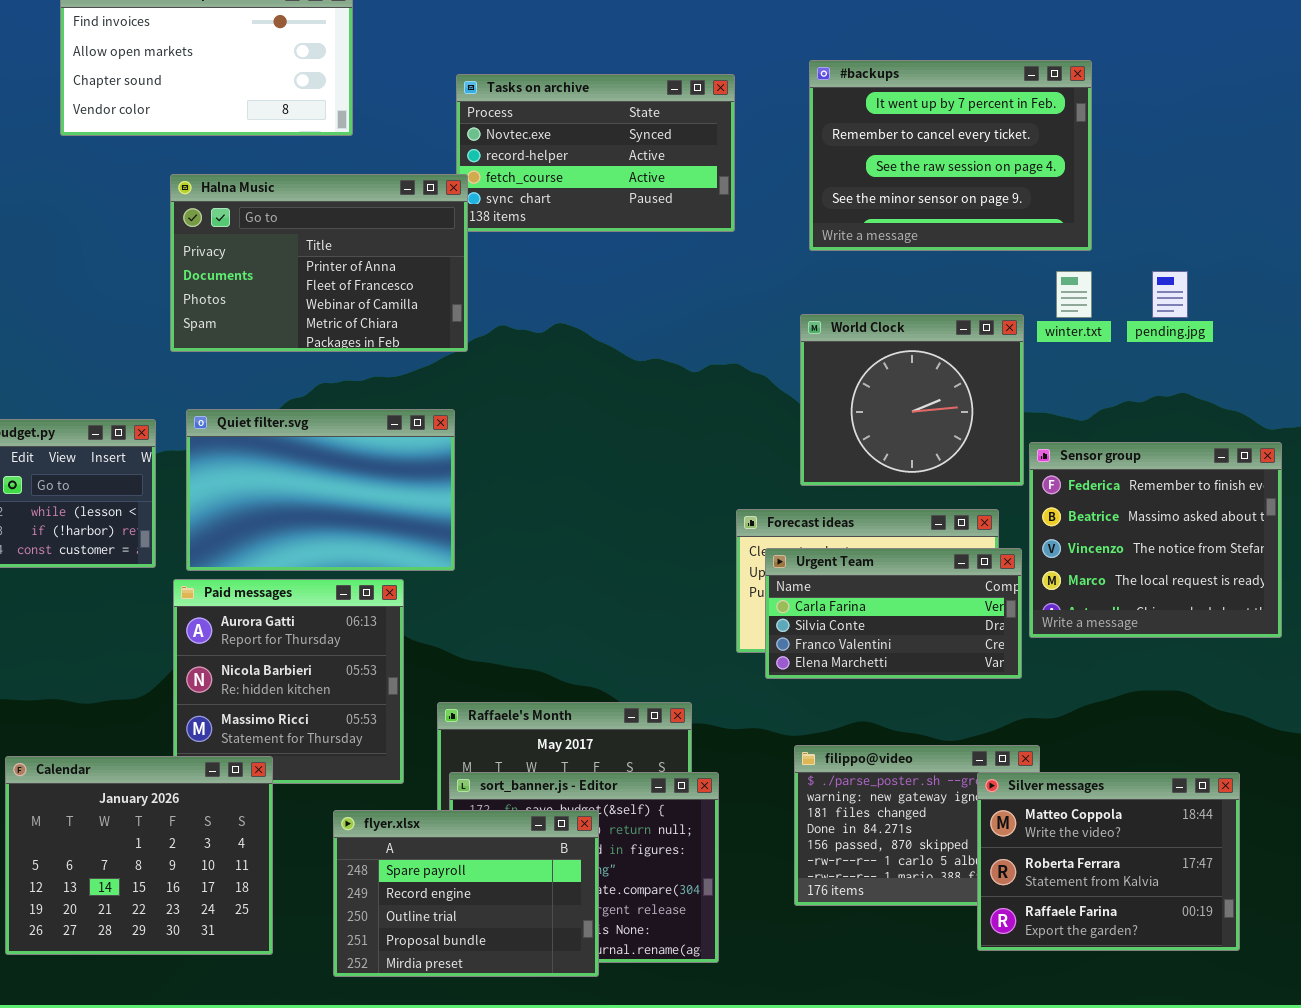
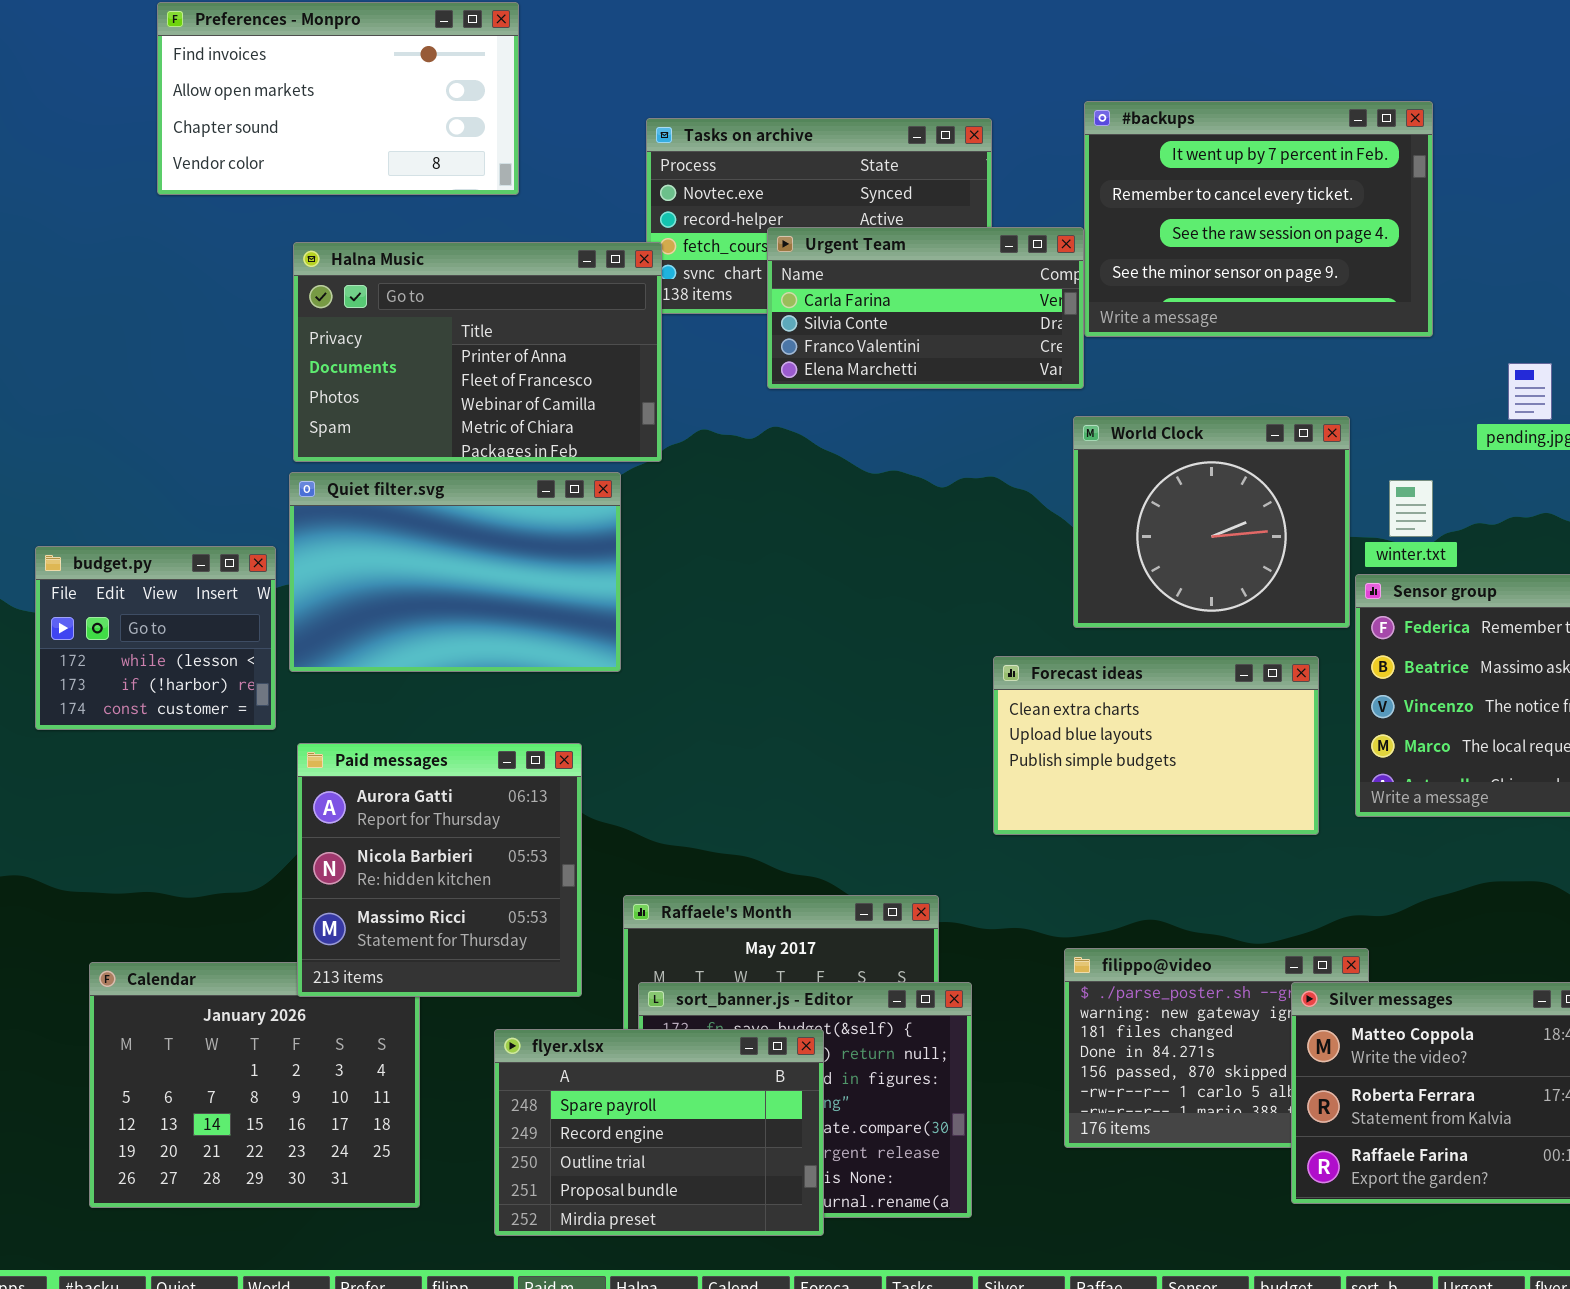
winter.txt: [1056,271,1092,318] -> [1389,480,1433,537], moved
Quiet filter.svg: [186,409,455,571] -> [289,472,621,672], moved
Urgent Team: [765,548,1022,679] -> [767,227,1084,389], moved
Paid messages: [173,579,404,784] -> [297,743,582,997], raised

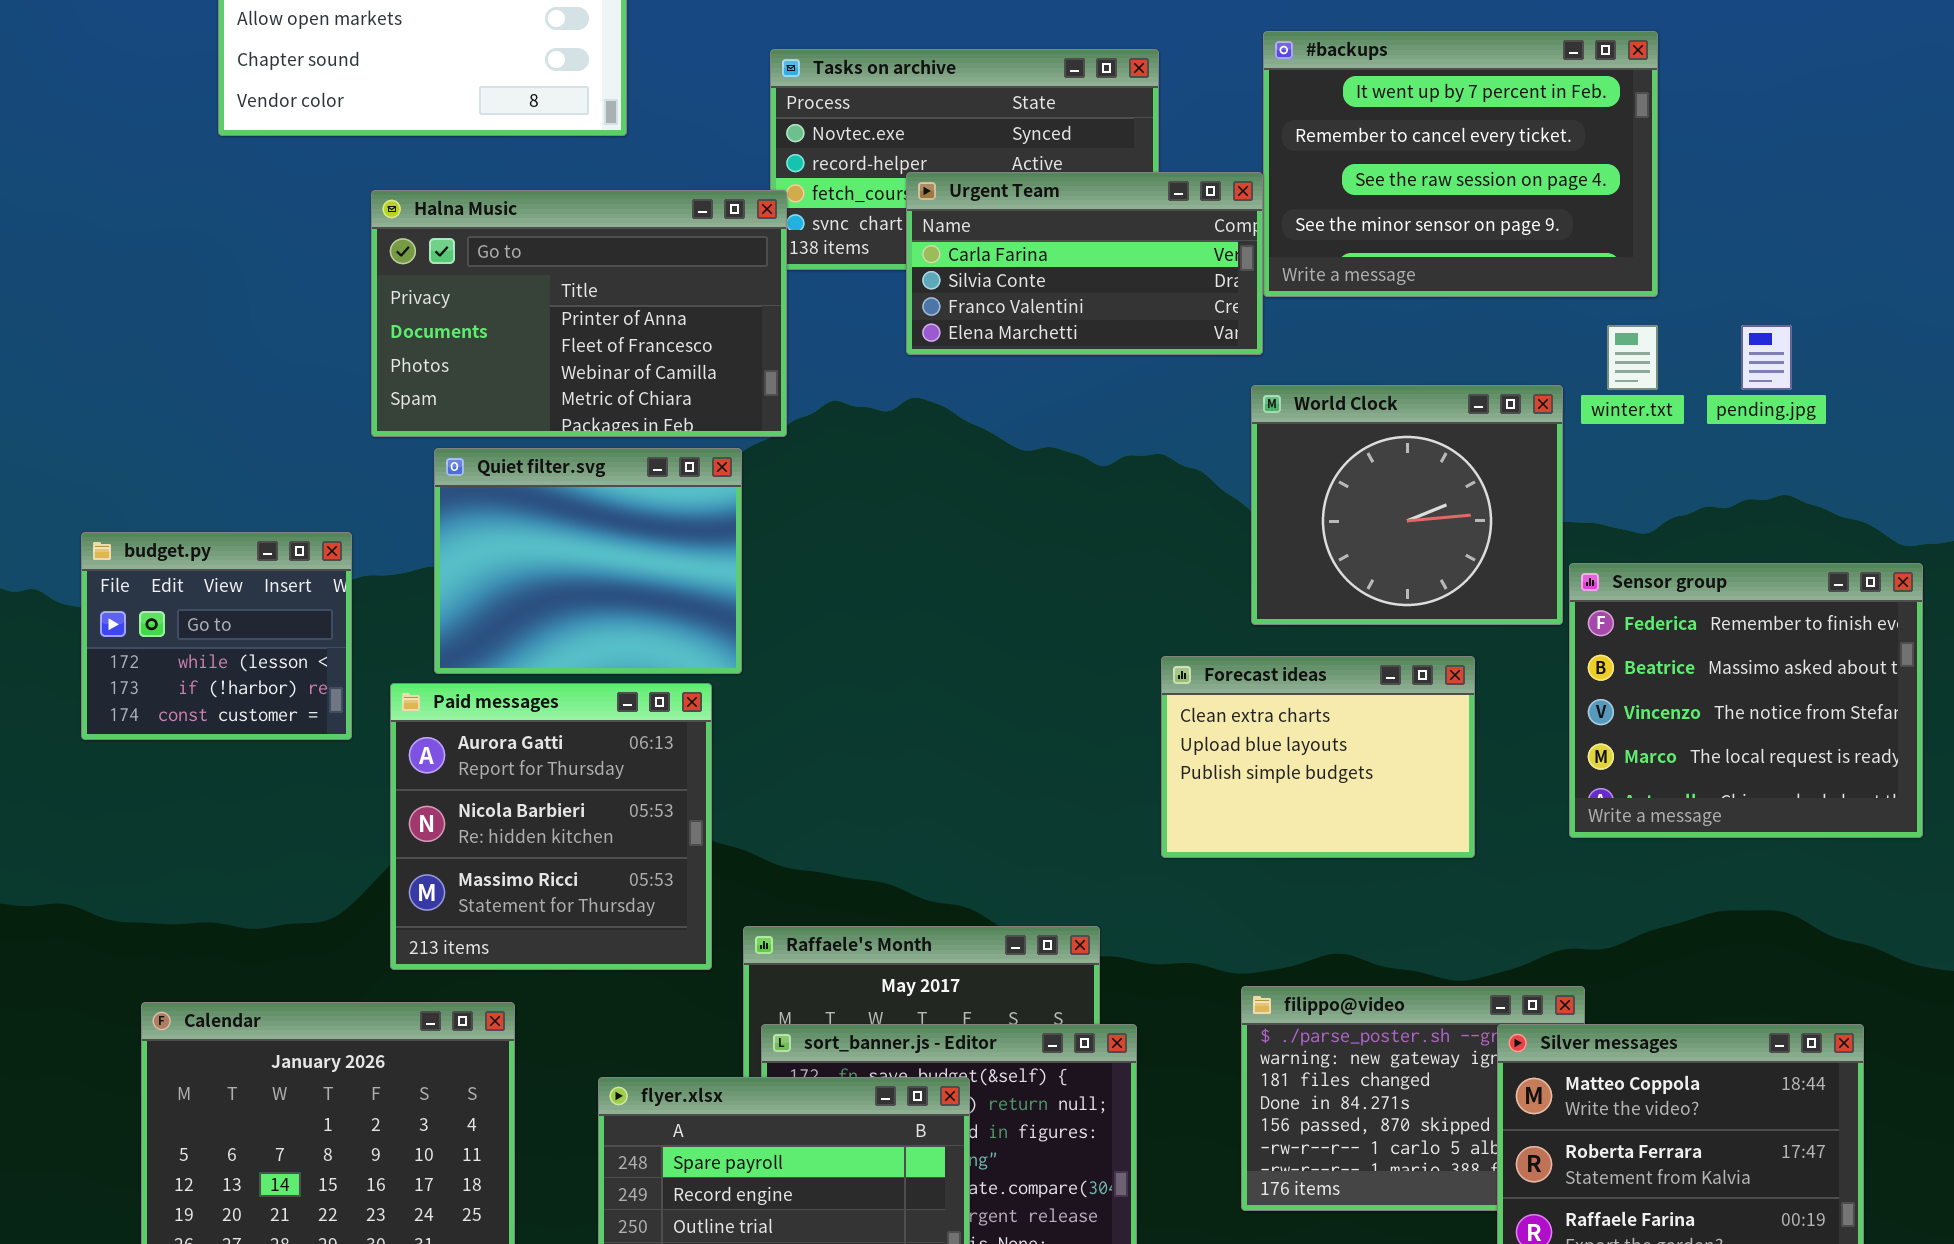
Quiet filter.svg: [289,472,621,672] -> [434,448,742,674], resized
winter.txt: [1389,480,1433,537] -> [1607,325,1658,390], moved
Forecast ideas: [993,656,1319,835] -> [1161,656,1475,858], resized
Paid messages: [297,743,582,997] -> [390,683,712,970], moved

